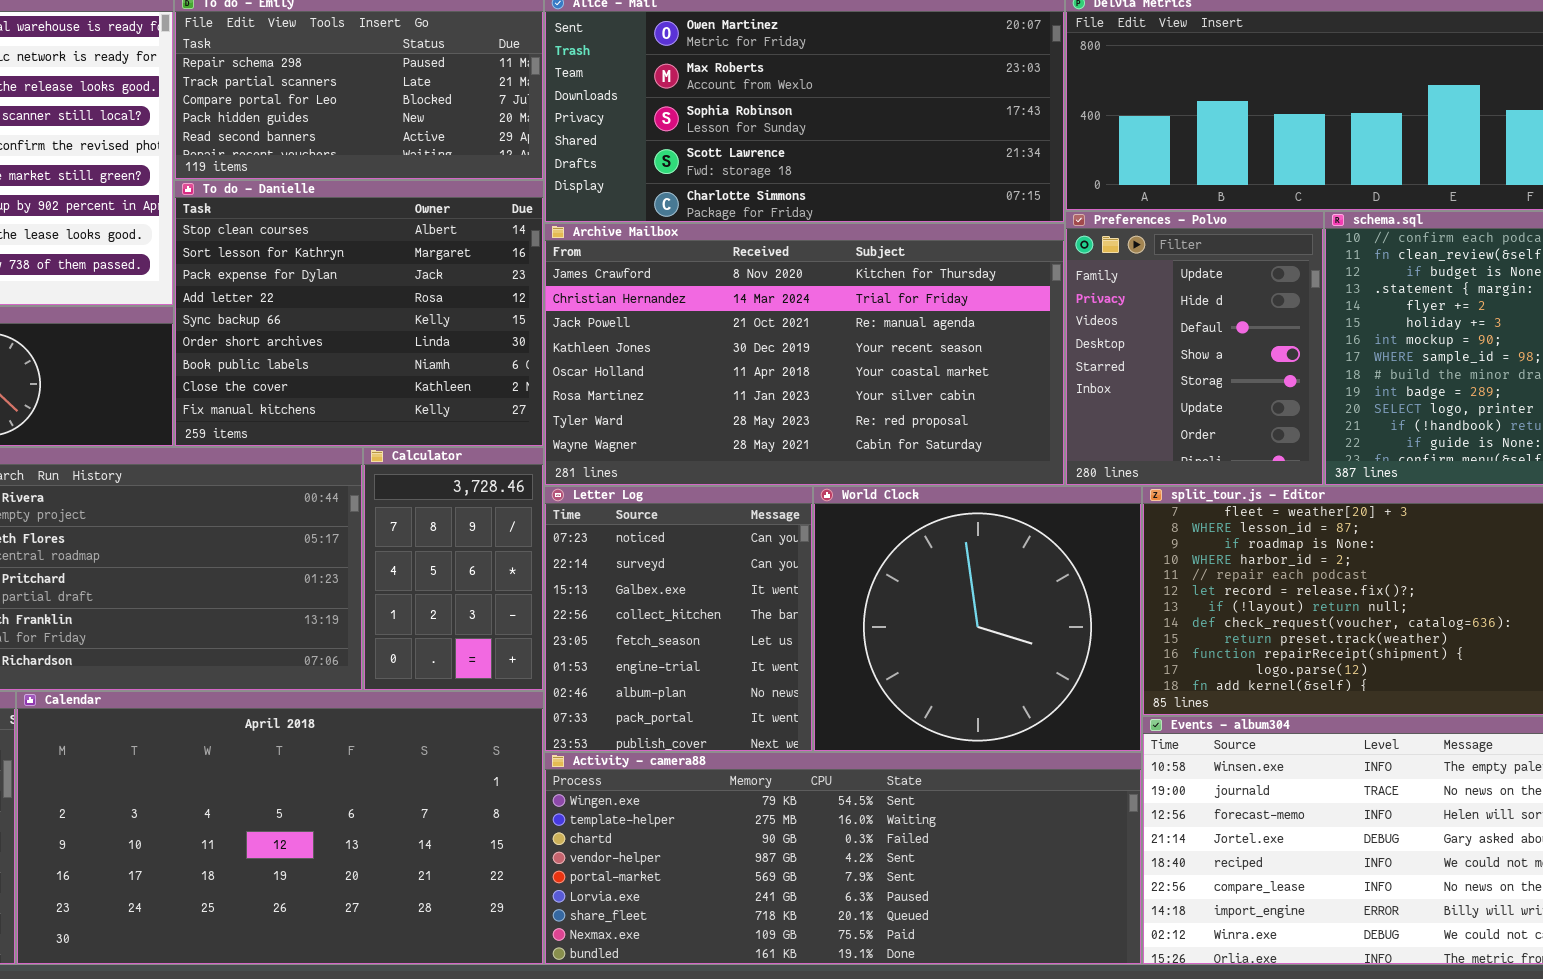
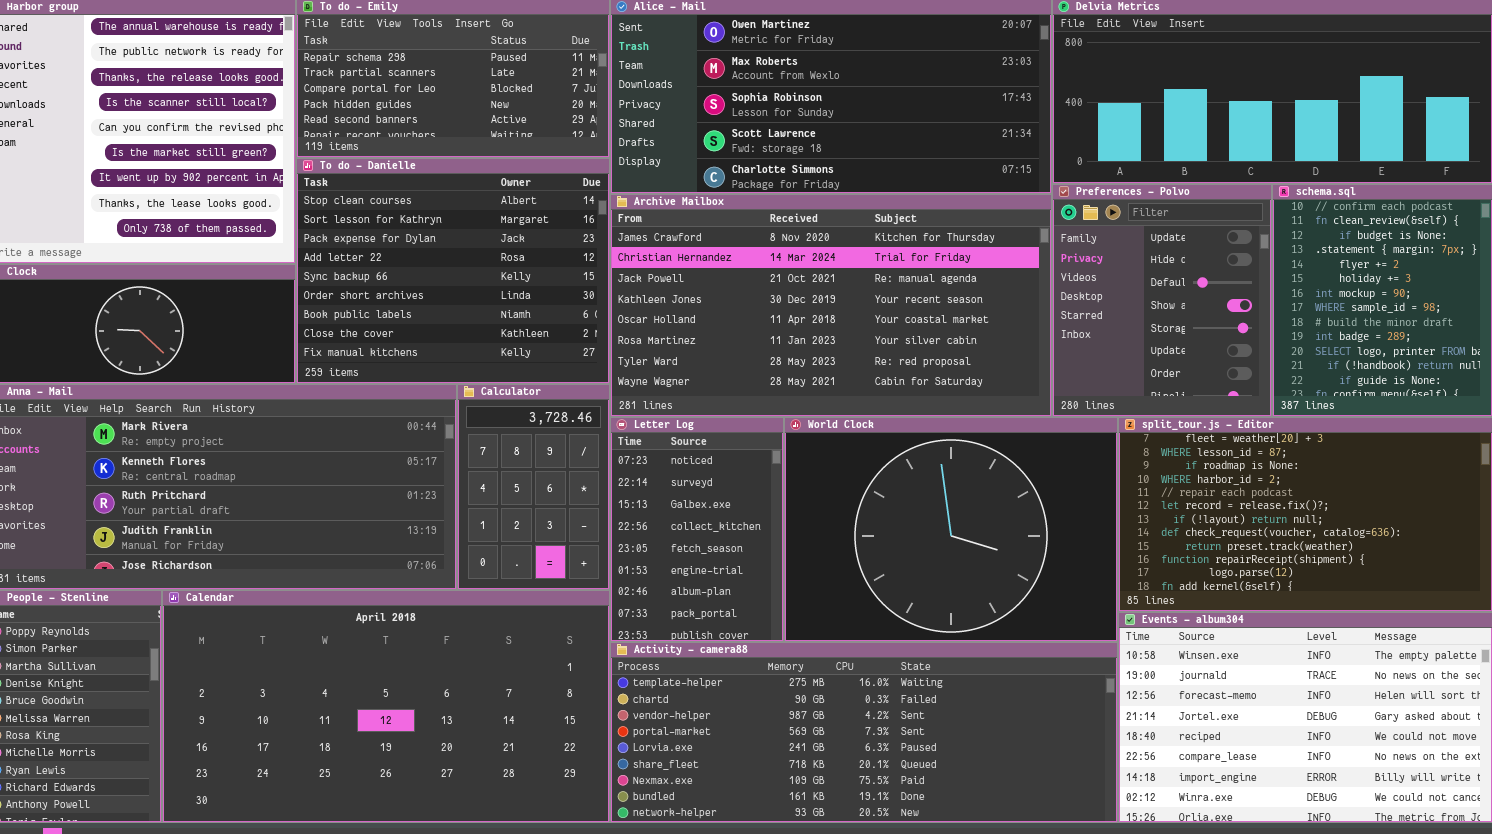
Letter Log: [544,486,813,752] -> [610,417,784,642], resized
World Clock: [813,486,1142,752] -> [784,417,1118,642], resized
Activity - camera88: [544,752,1142,965] -> [610,642,1118,823], scrolled down 1 row

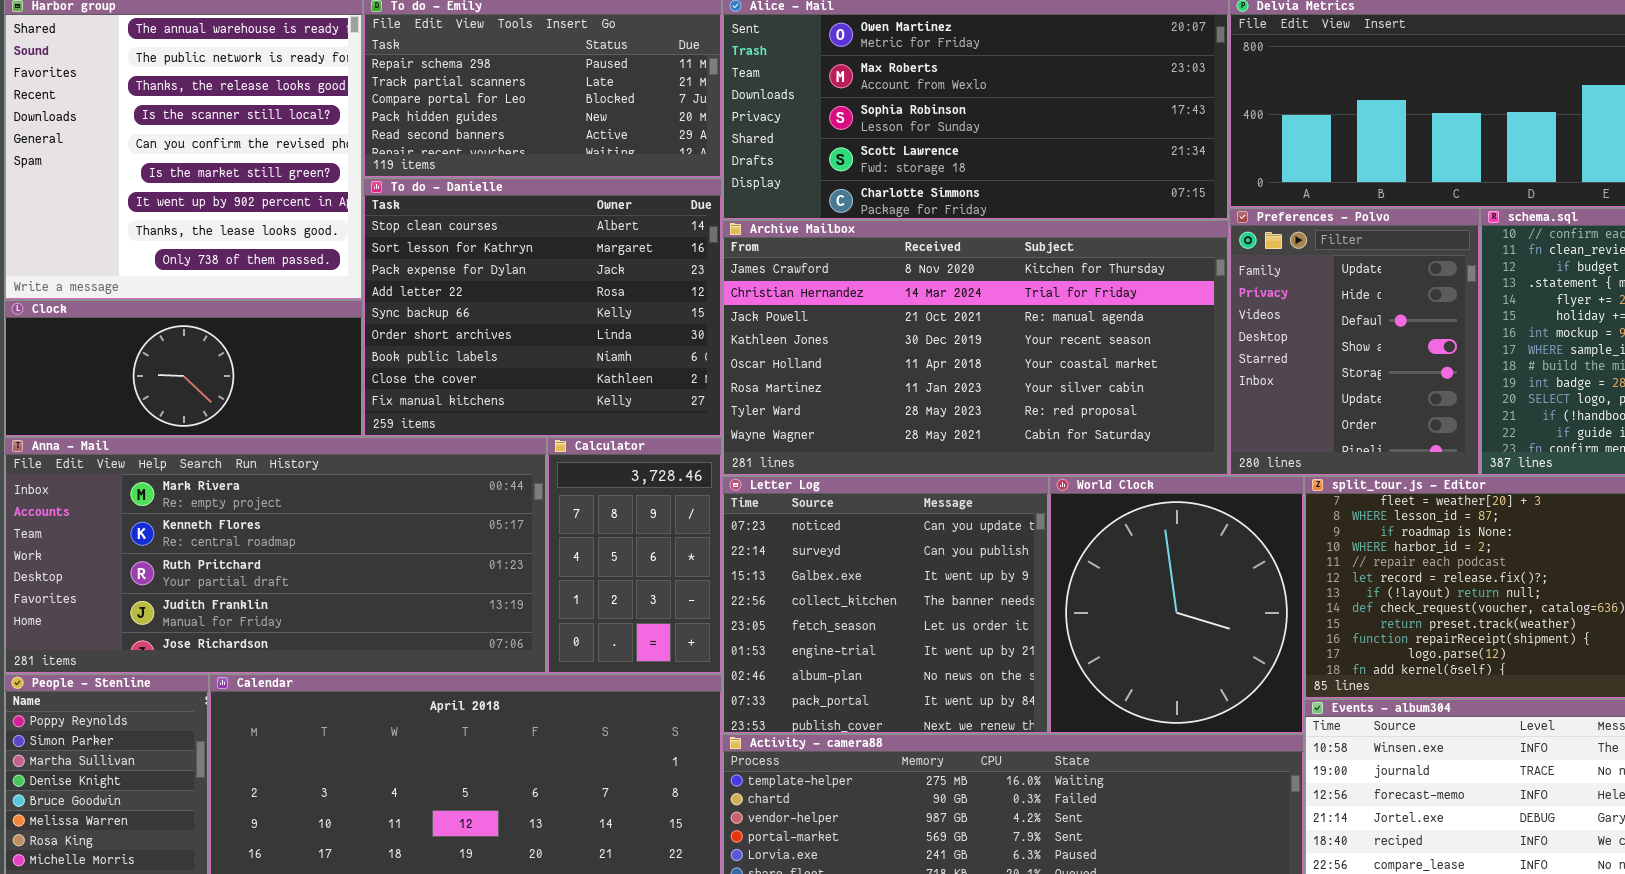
Letter Log: [610,417,784,642] -> [722,476,1049,734], resized
World Clock: [784,417,1118,642] -> [1049,476,1304,734], resized

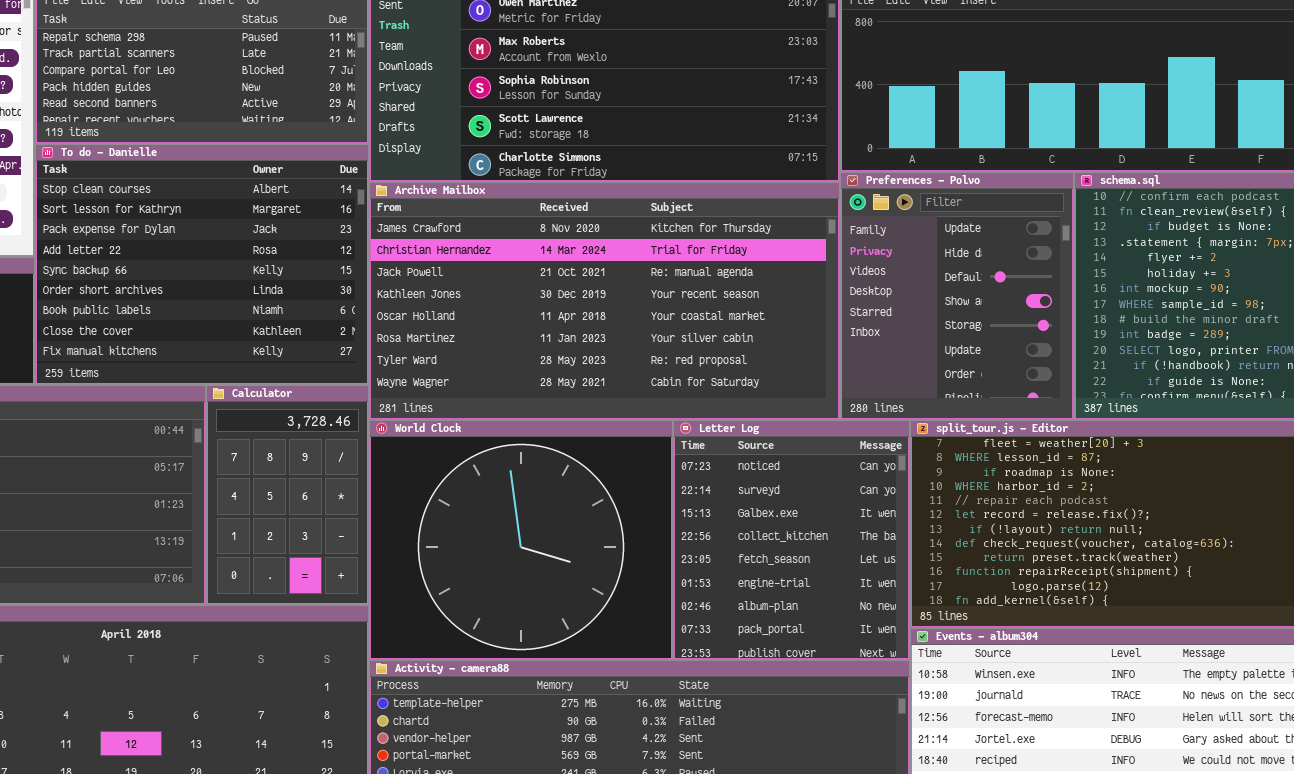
Letter Log: [722,476,1049,734] -> [673,420,910,660], moved, resized
World Clock: [1049,476,1304,734] -> [369,420,673,660], moved, resized

